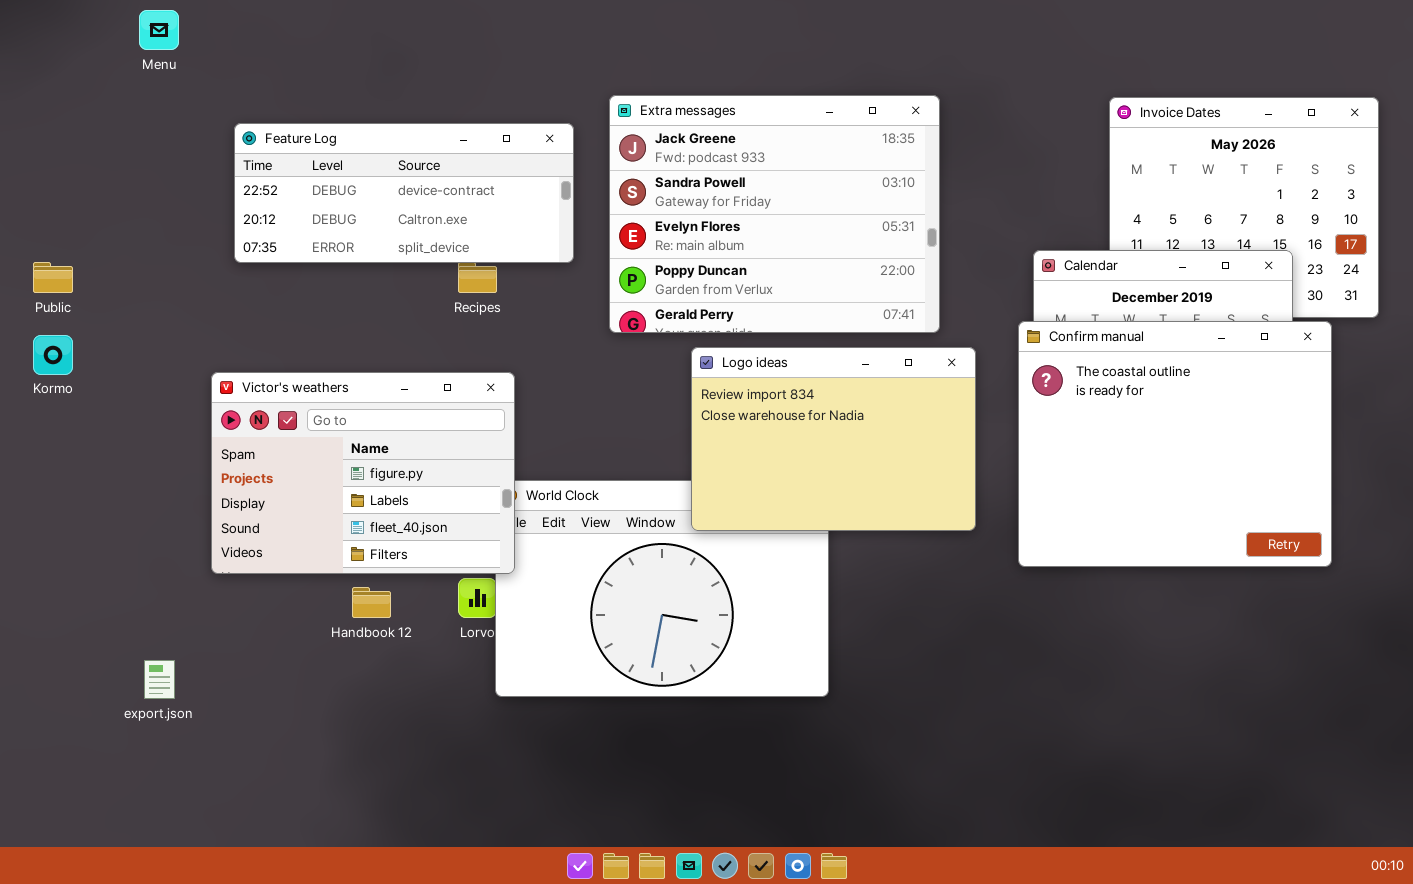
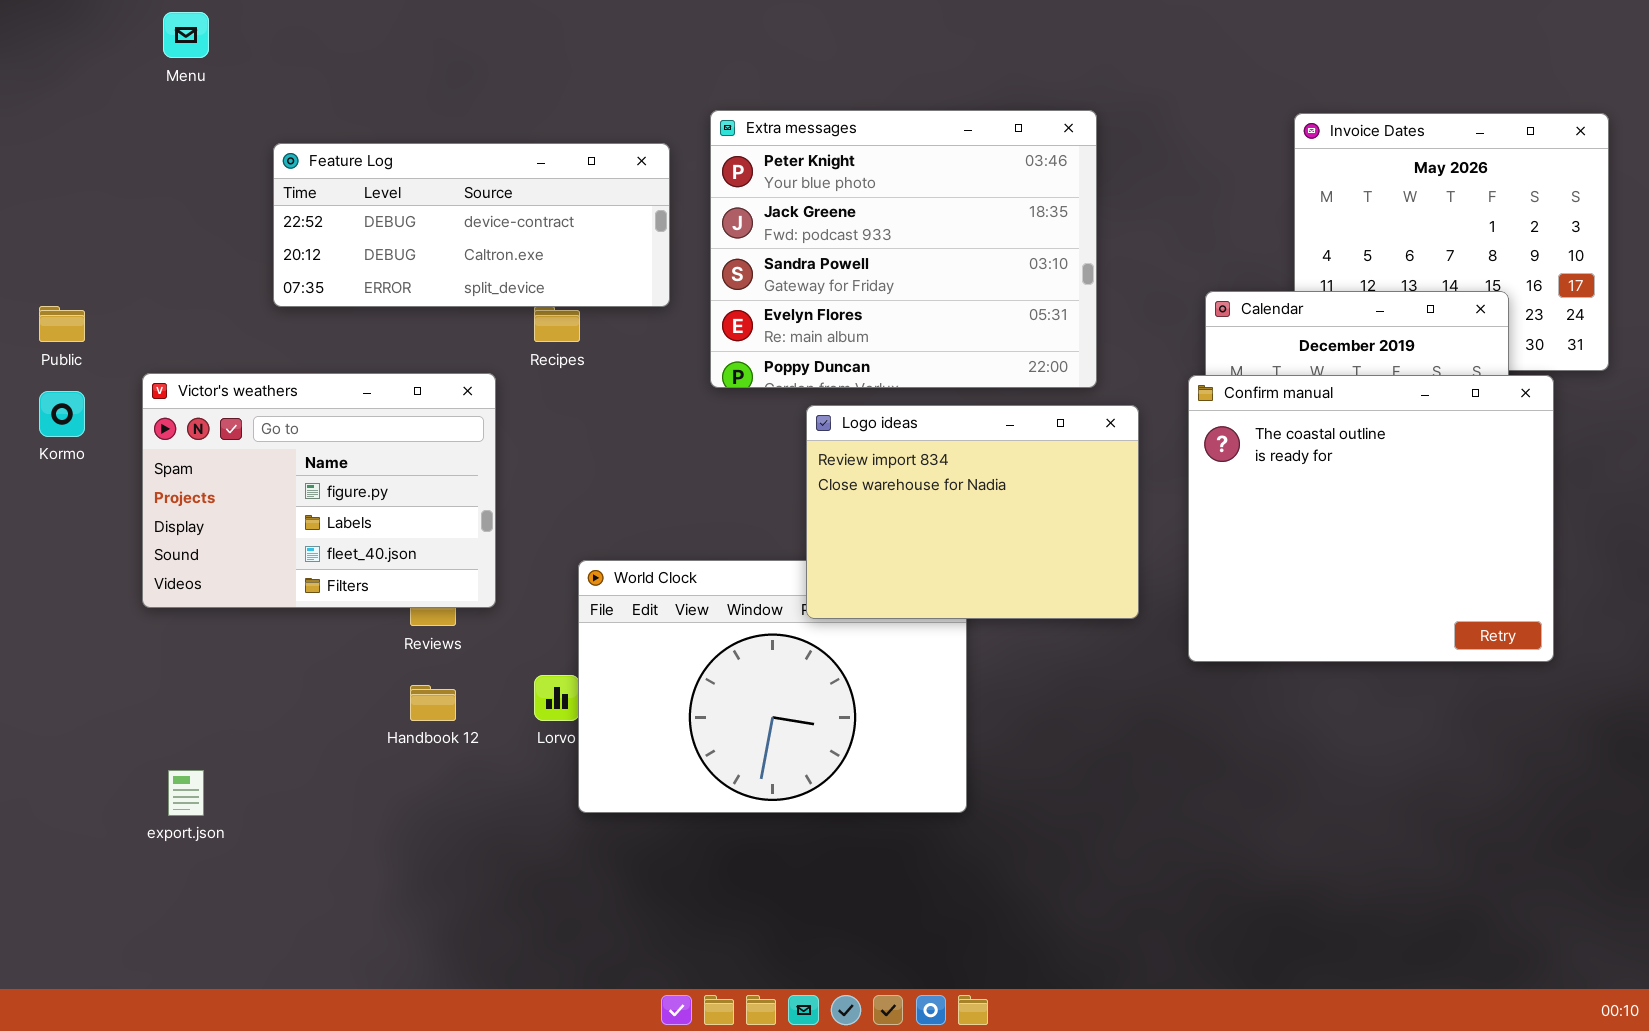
Extra messages: [609,95,940,333] -> [710,110,1097,388], scrolled up 1 row
Victor's weathers: [211,372,515,574] -> [142,373,496,608], moved

